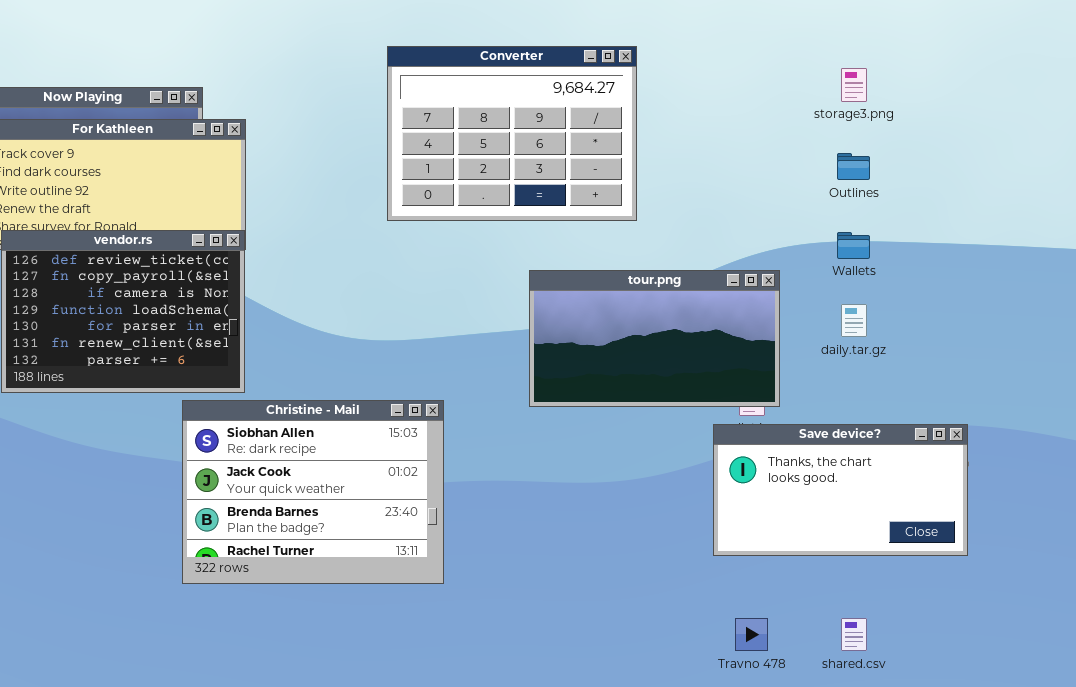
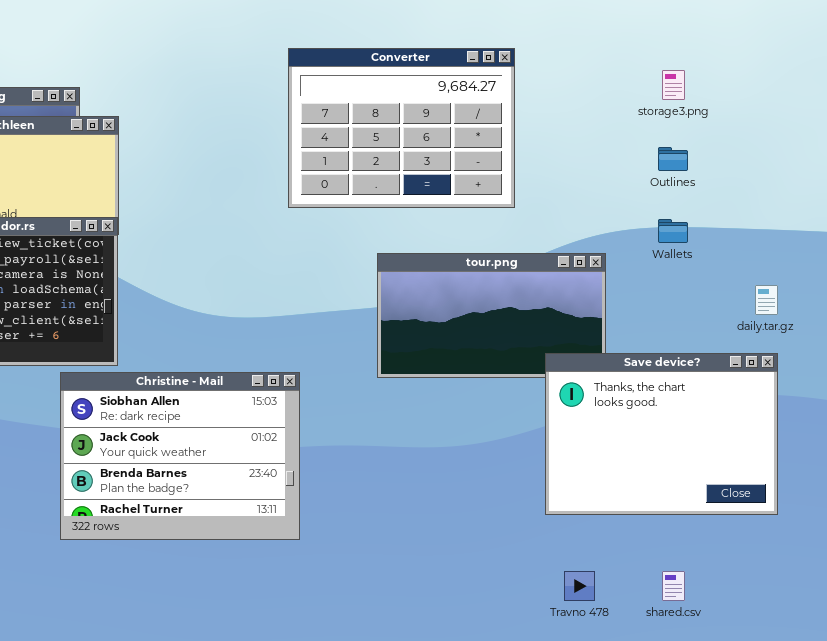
Converter: [387,46,637,221] -> [288,48,515,208], moved
daily.tar.gz: [841,304,867,337] -> [755,285,778,315], moved
Save device?: [713,424,968,556] -> [545,353,778,515], resized

